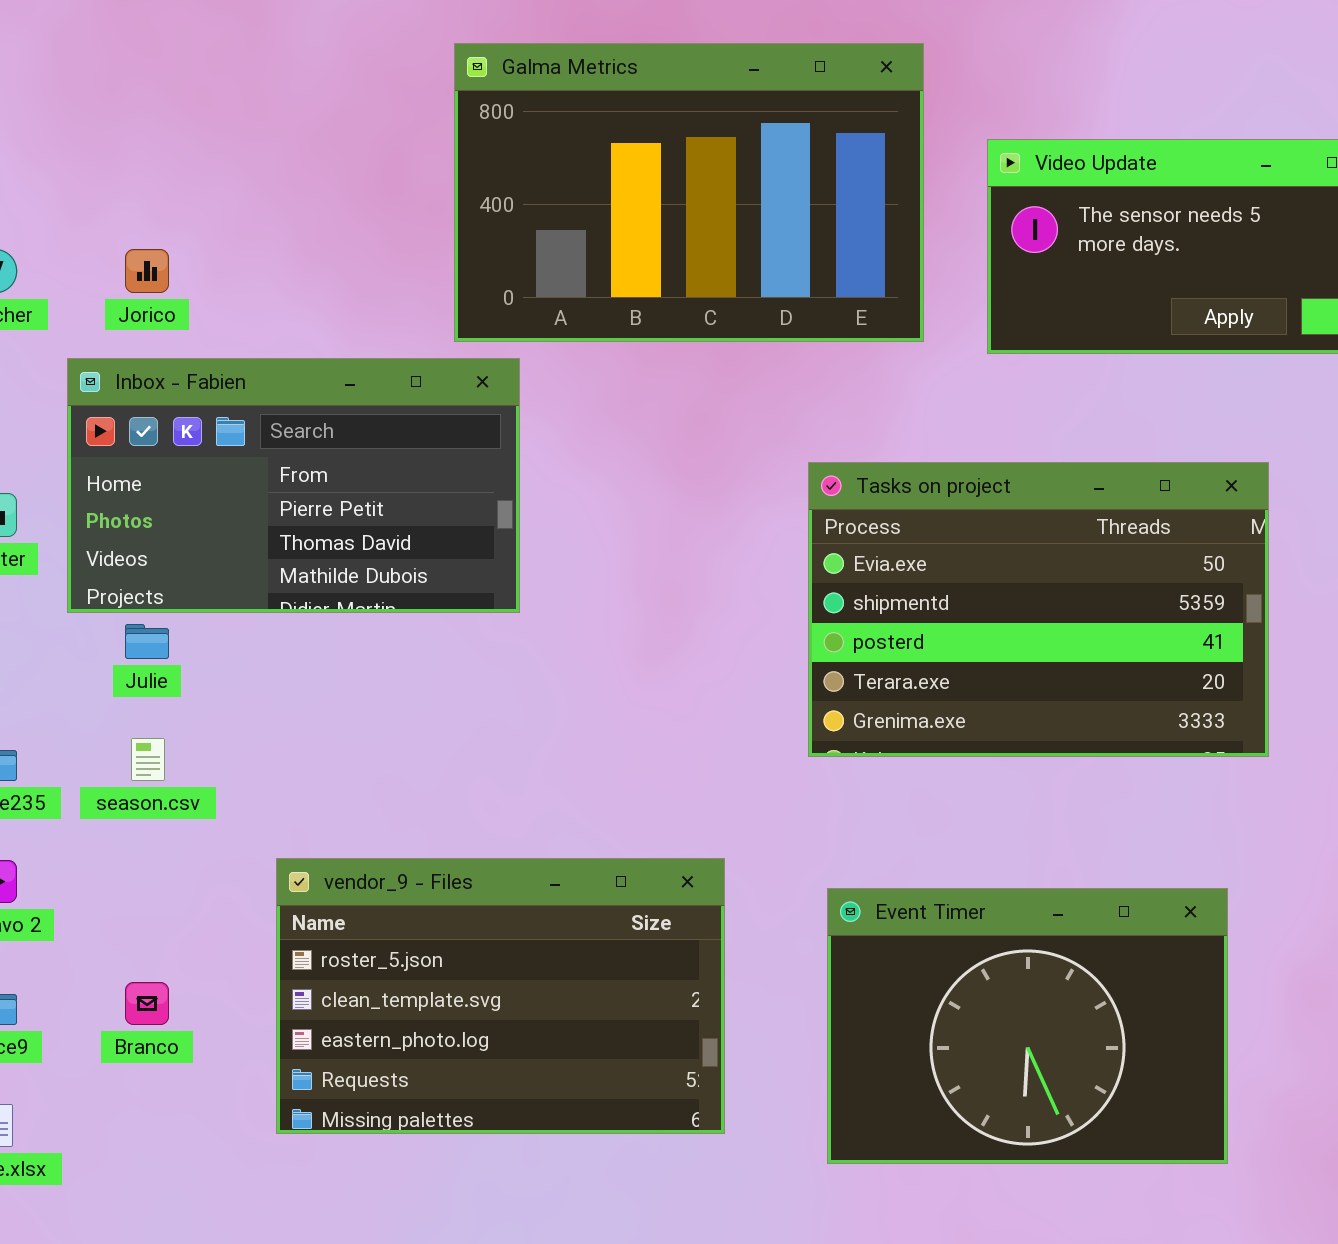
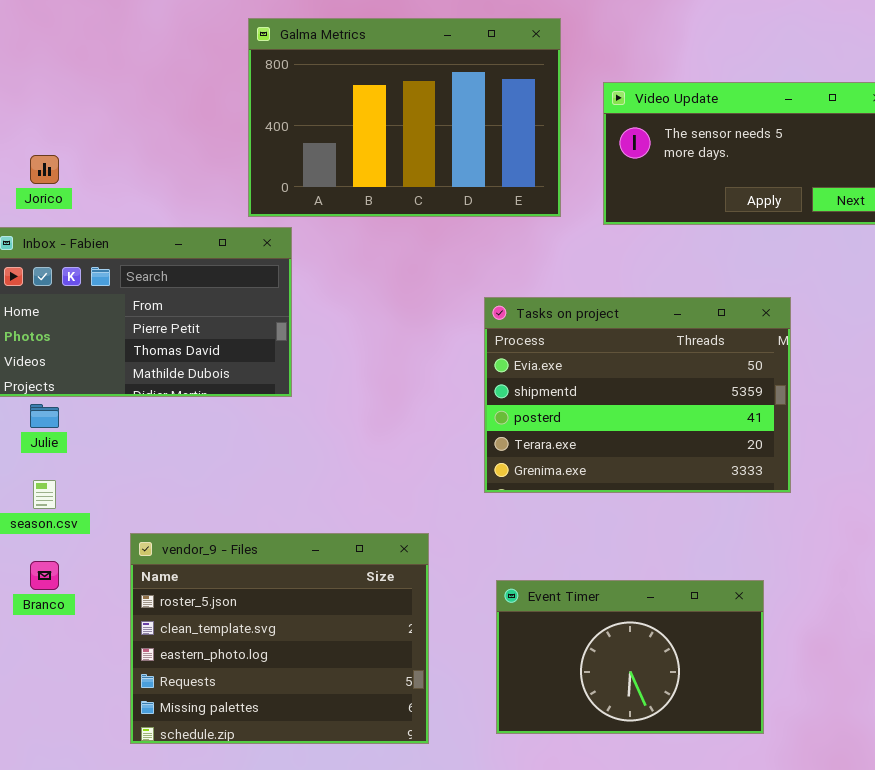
vendor_9 - Files: [276,858,725,1134] -> [130,533,429,744], resized
Event Timer: [827,888,1228,1164] -> [496,580,764,734], resized
Branco: [125,982,169,1025] -> [30,561,59,590], moved

